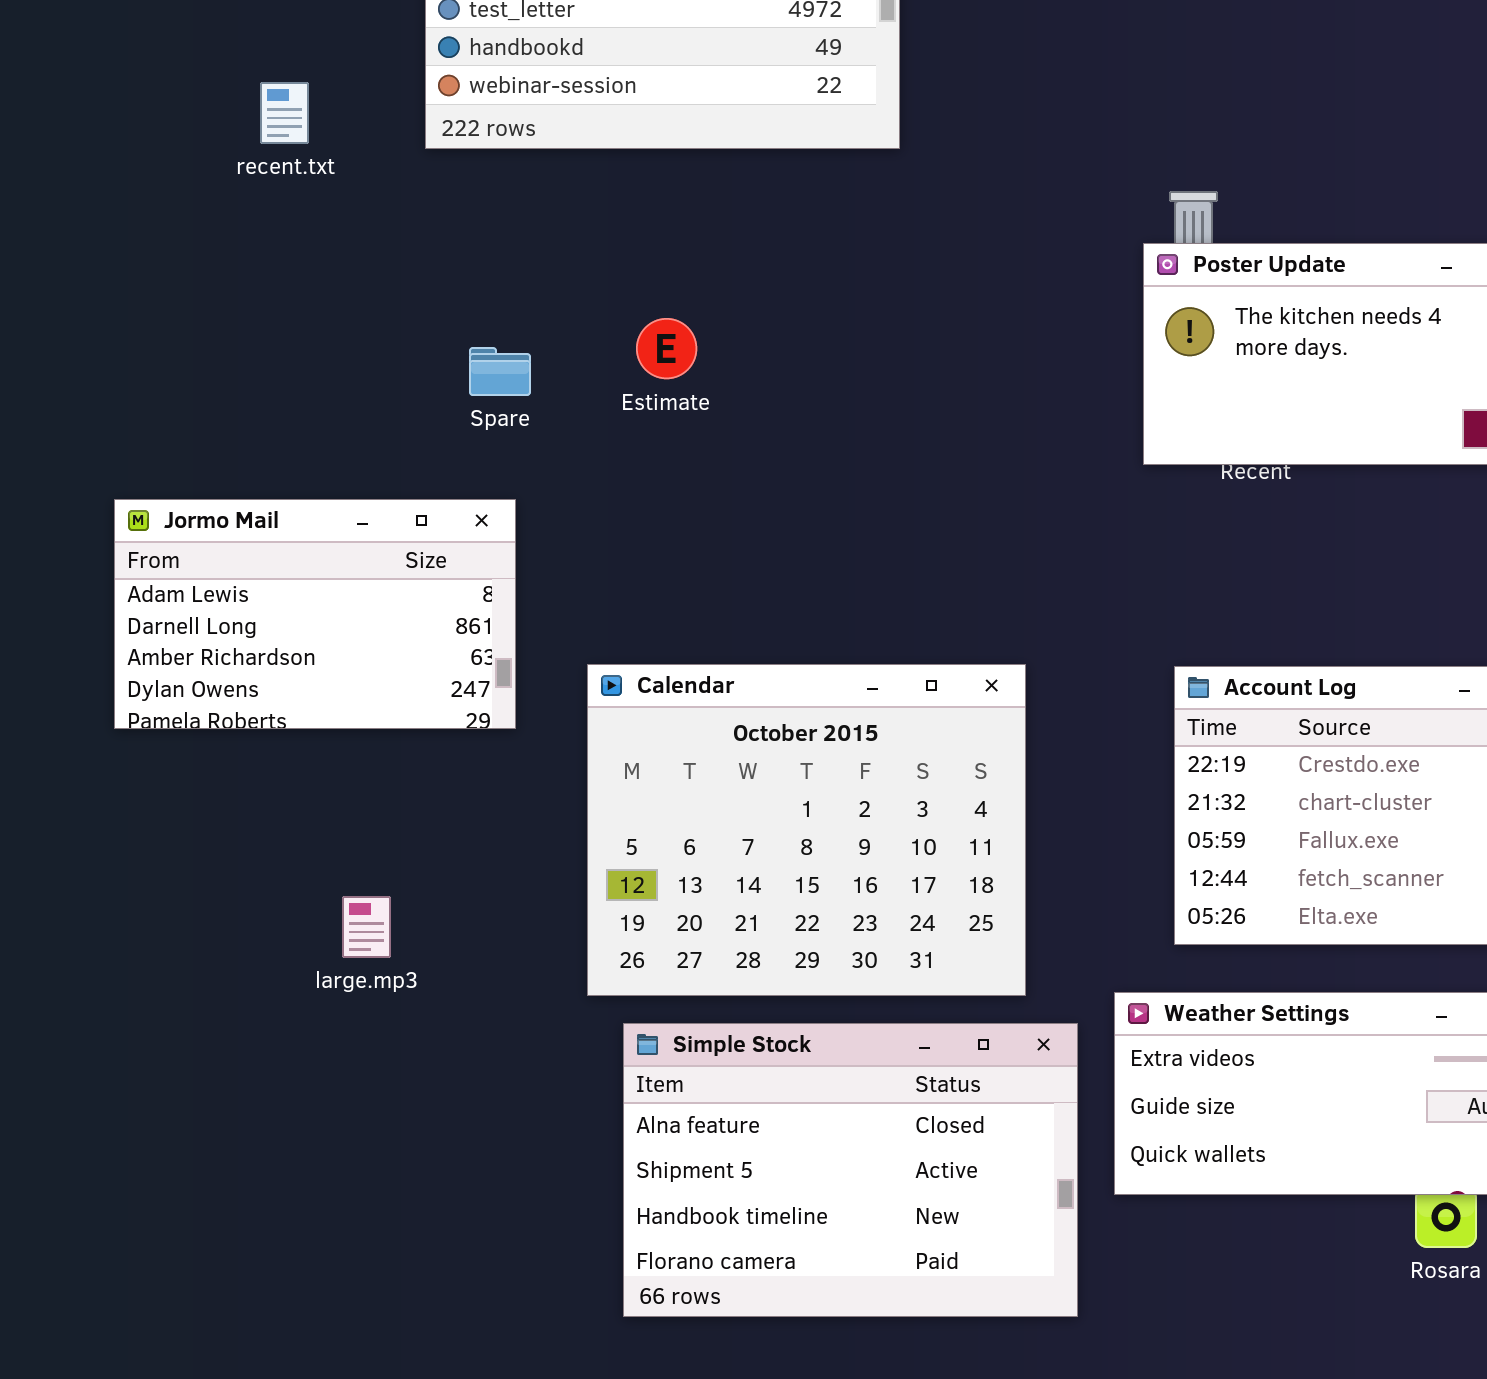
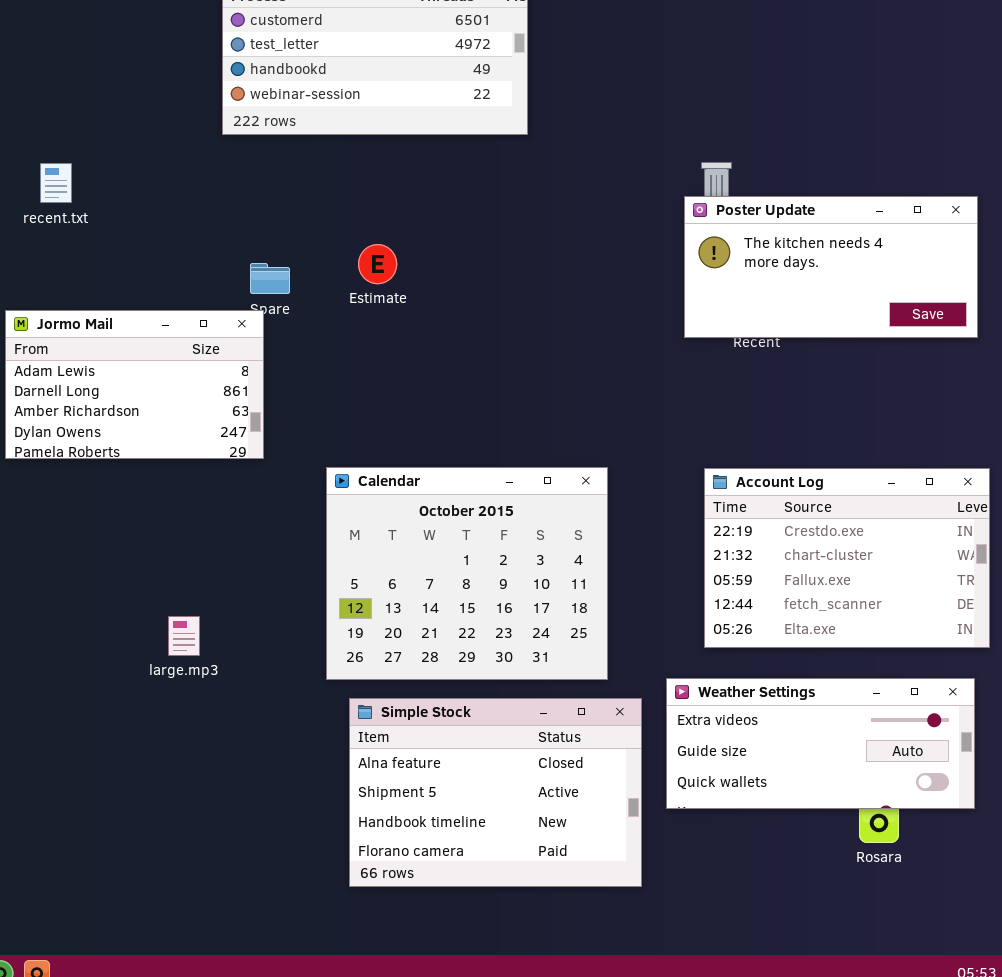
recent.txt: [260,82,309,144] -> [40,163,72,203], moved
Jormo Mail: [114,499,516,729] -> [5,310,264,459], moved

